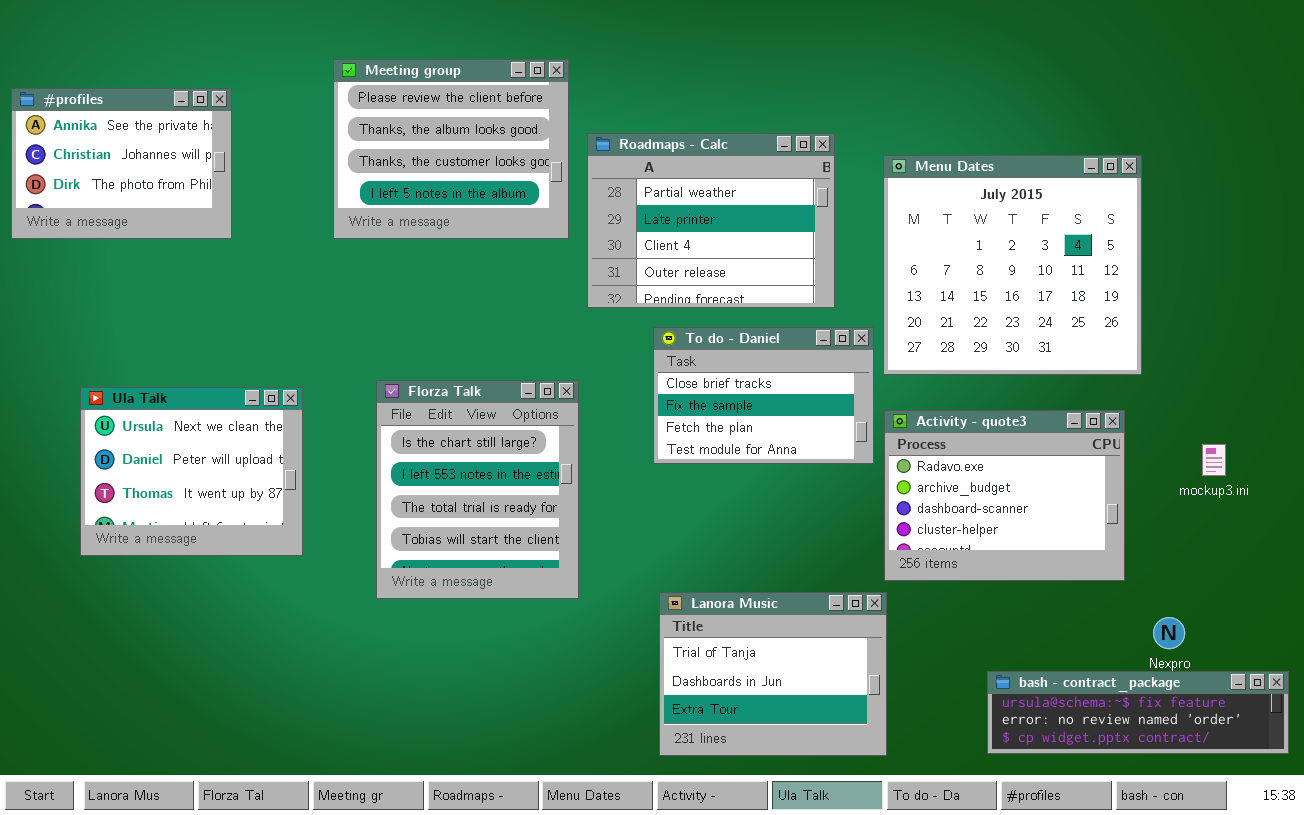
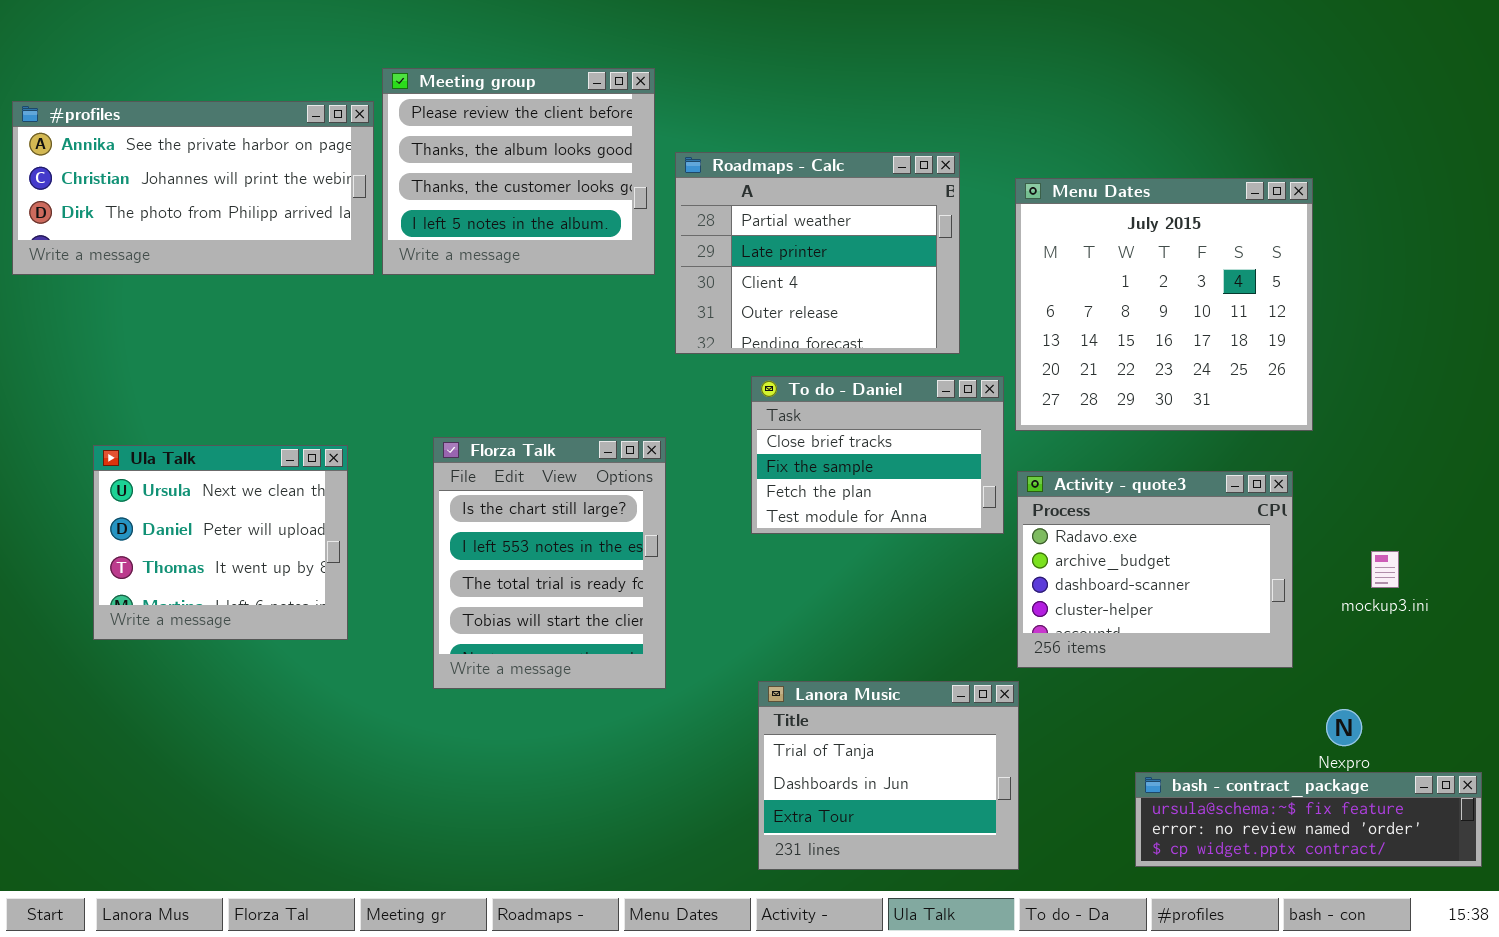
#profiles: [11,88,232,239] -> [12,101,374,275], resized
mockup3.ini: [1202,444,1226,476] -> [1371,551,1399,588], moved

